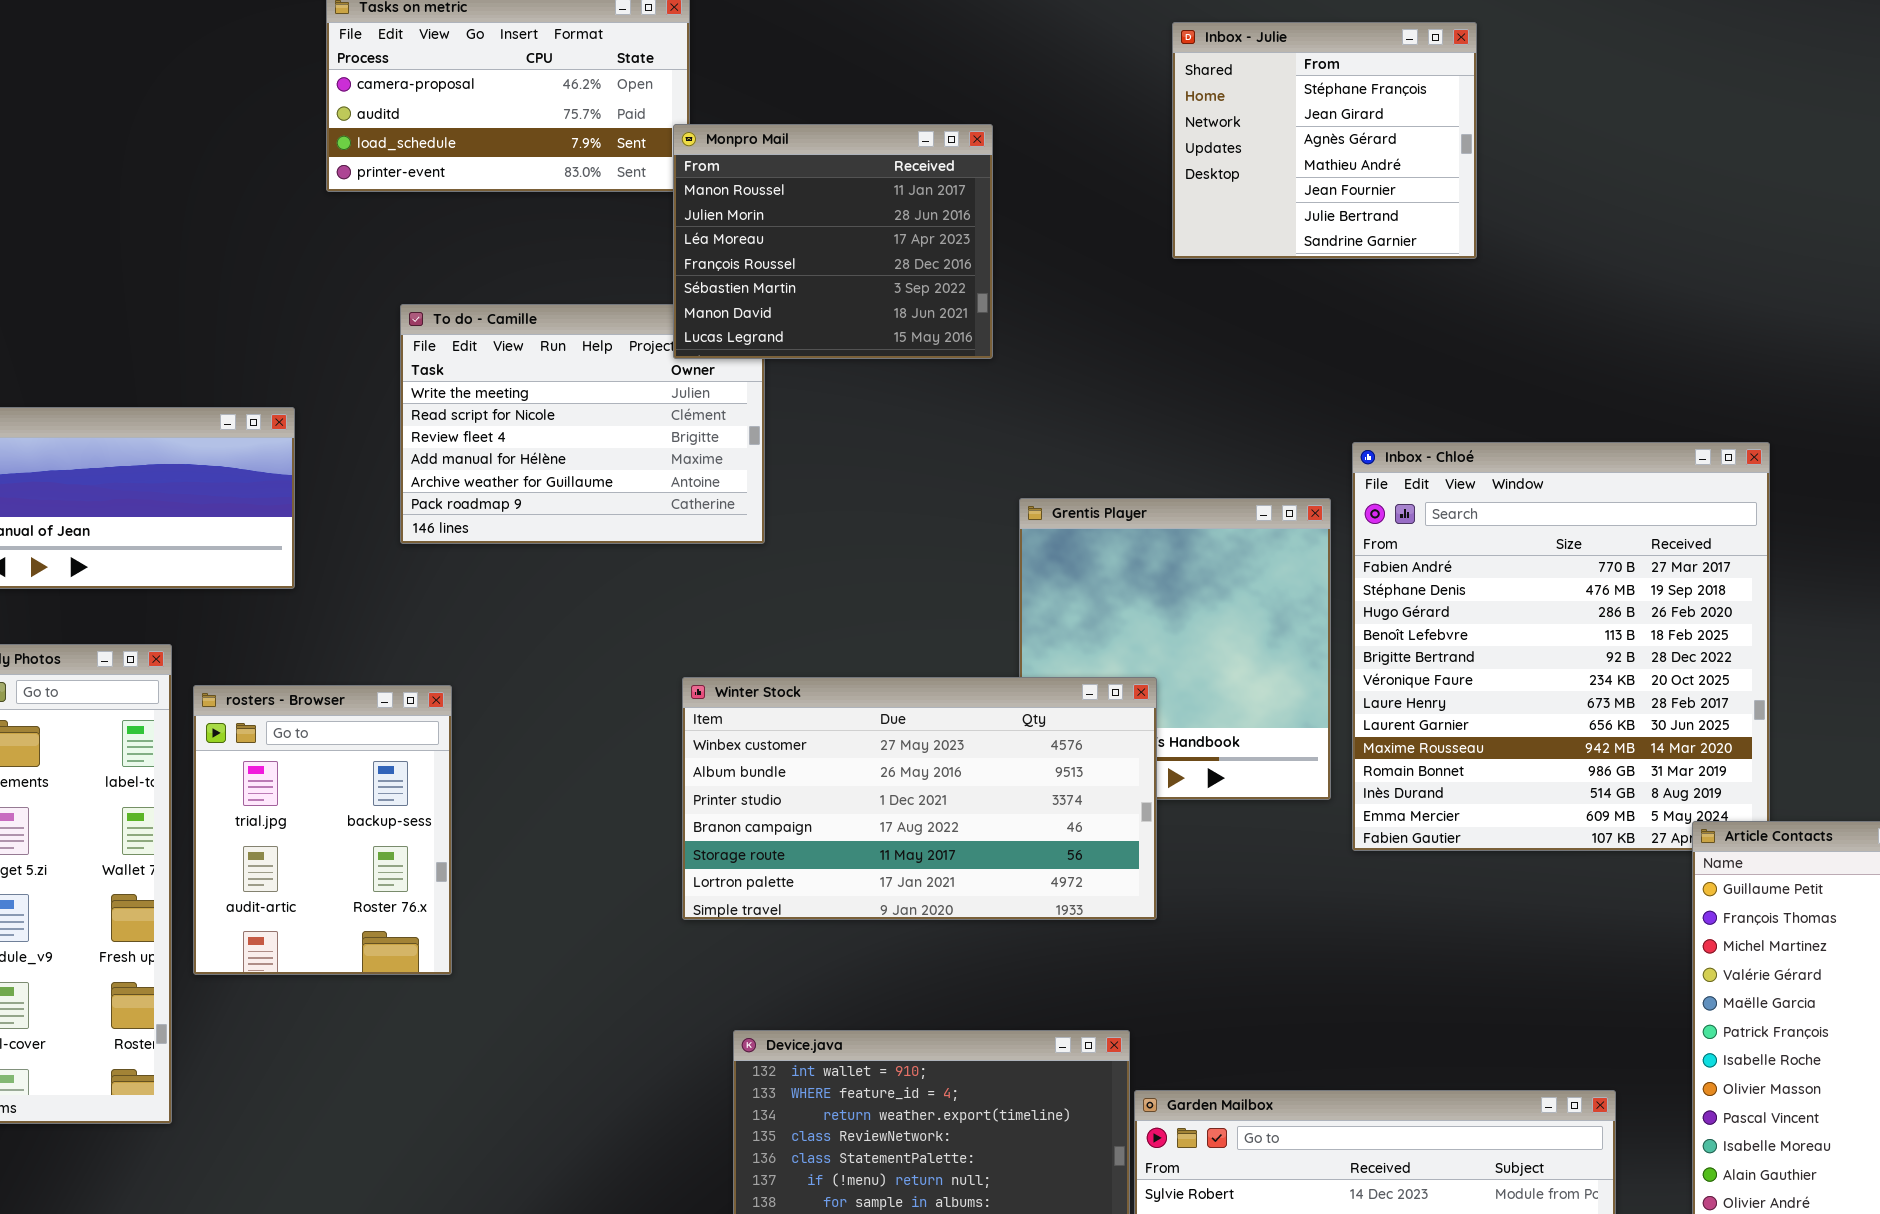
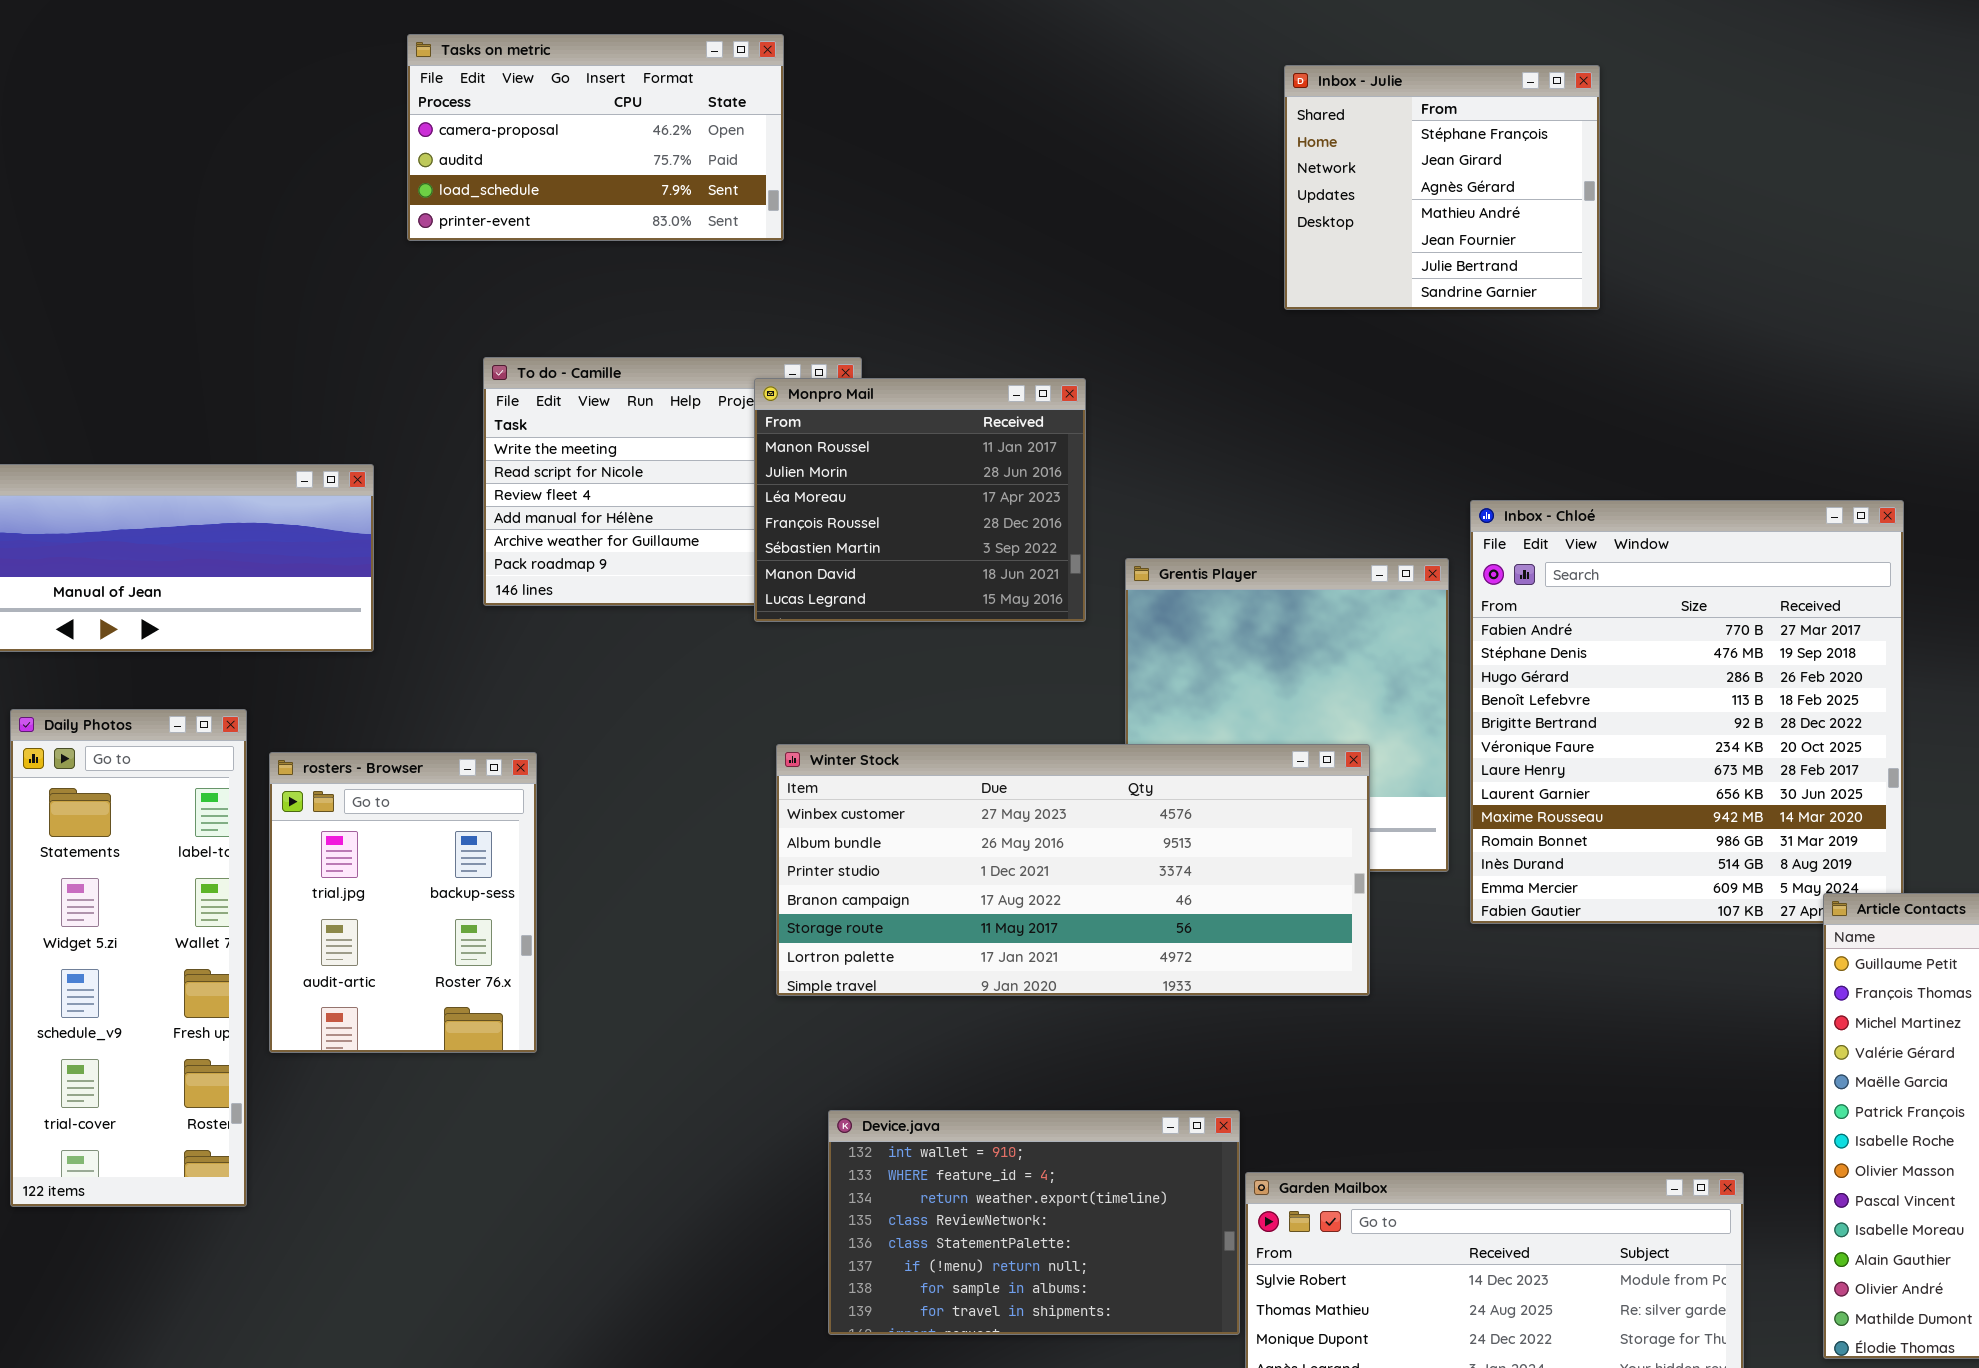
Monpro Mail: [673,124,993,359] -> [754,378,1086,622], moved
Winter Stock: [682,677,1157,920] -> [776,744,1370,996], resized

